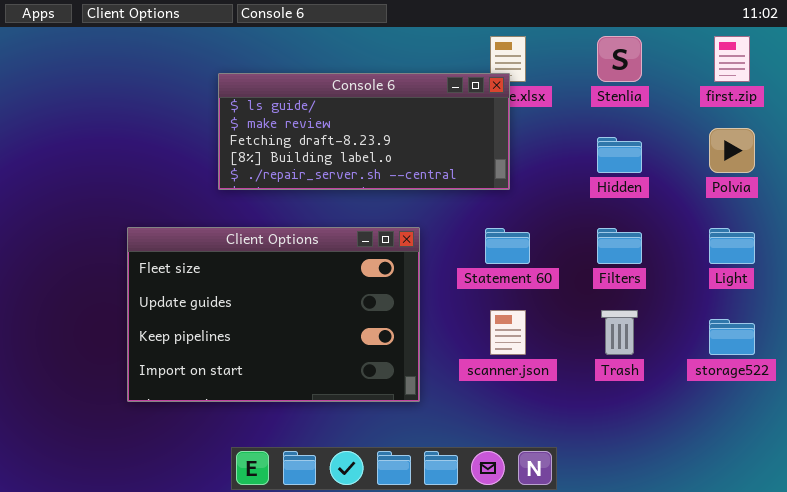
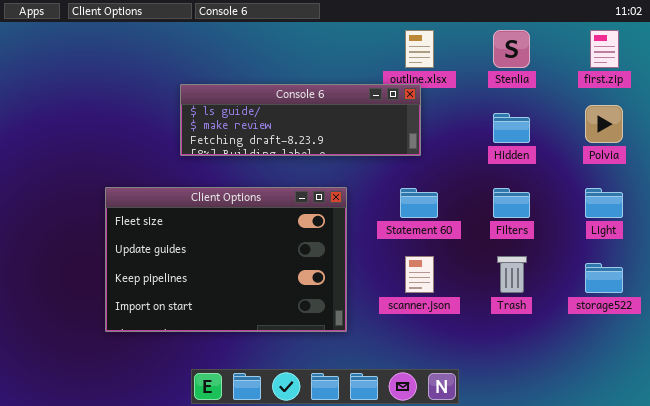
Console 6: [218,73,510,190] -> [180,84,421,156], resized

